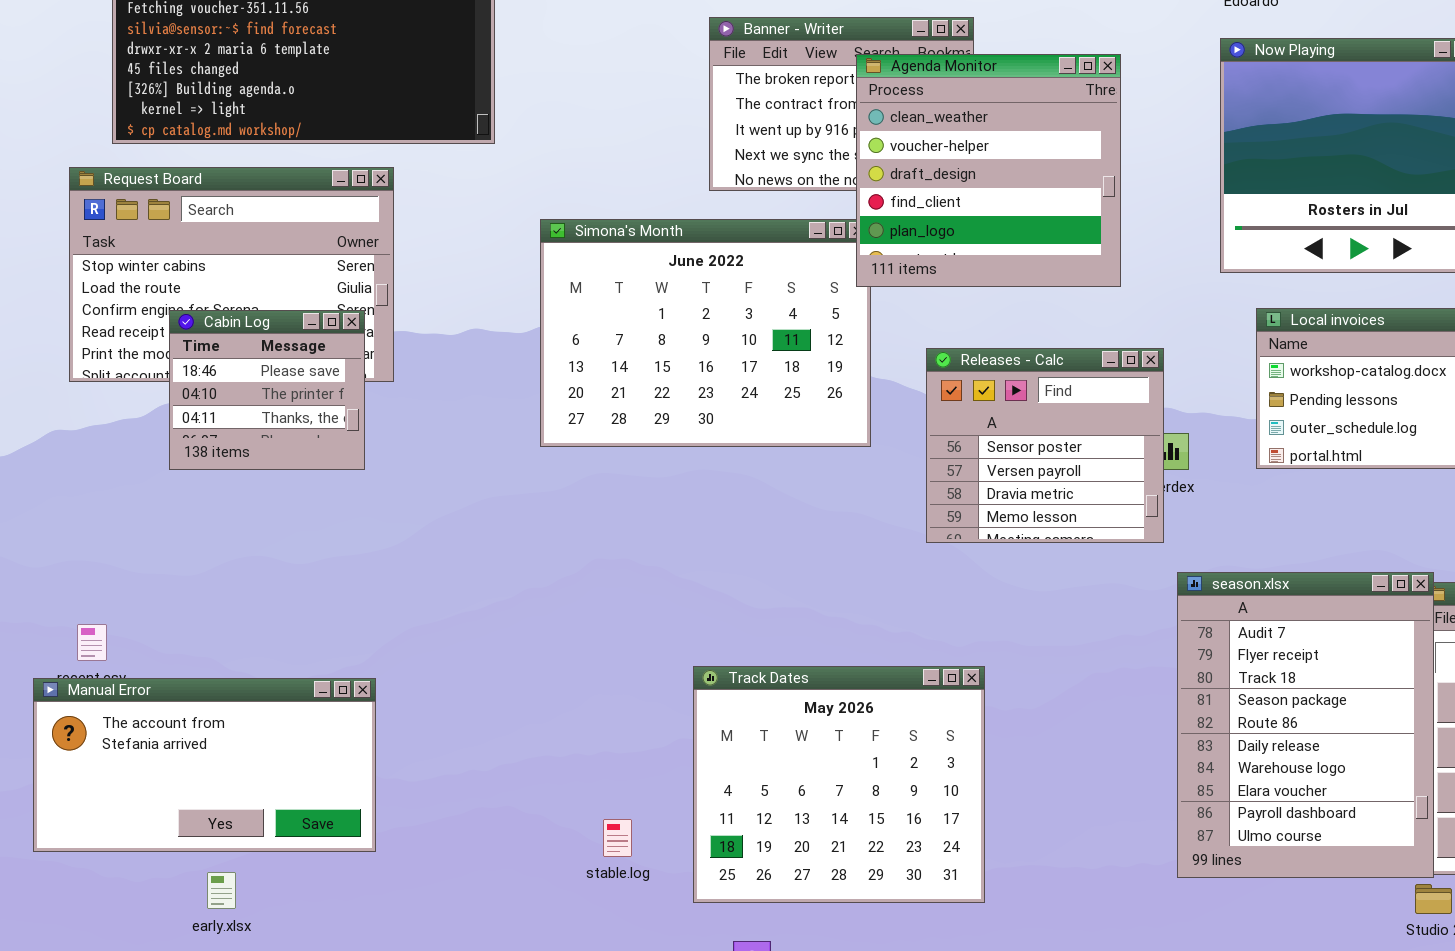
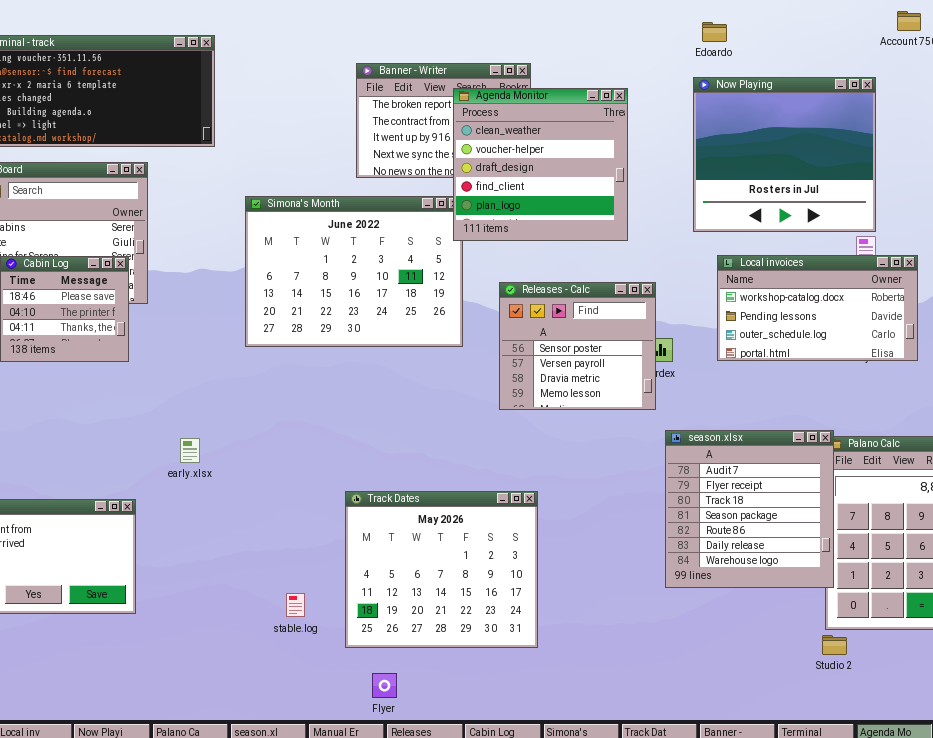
season.xlsx: [1177,572,1434,878] -> [665,430,834,588], resized
early.xlsx: [207,872,236,909] -> [180,438,200,463], moved

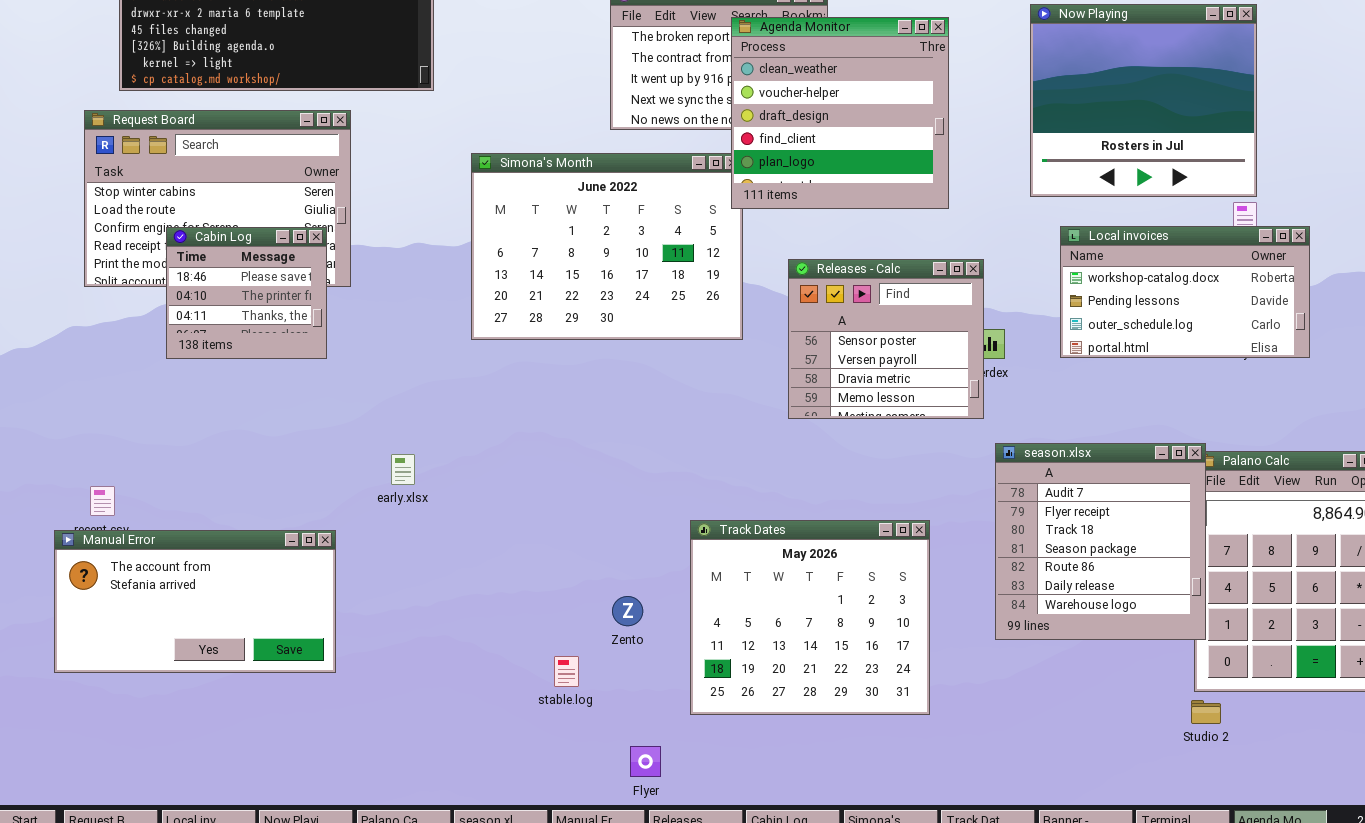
Track Dates: [345,491,538,648] -> [690,520,930,715], moved
stable.log: [286,593,305,617] -> [554,656,579,687], moved

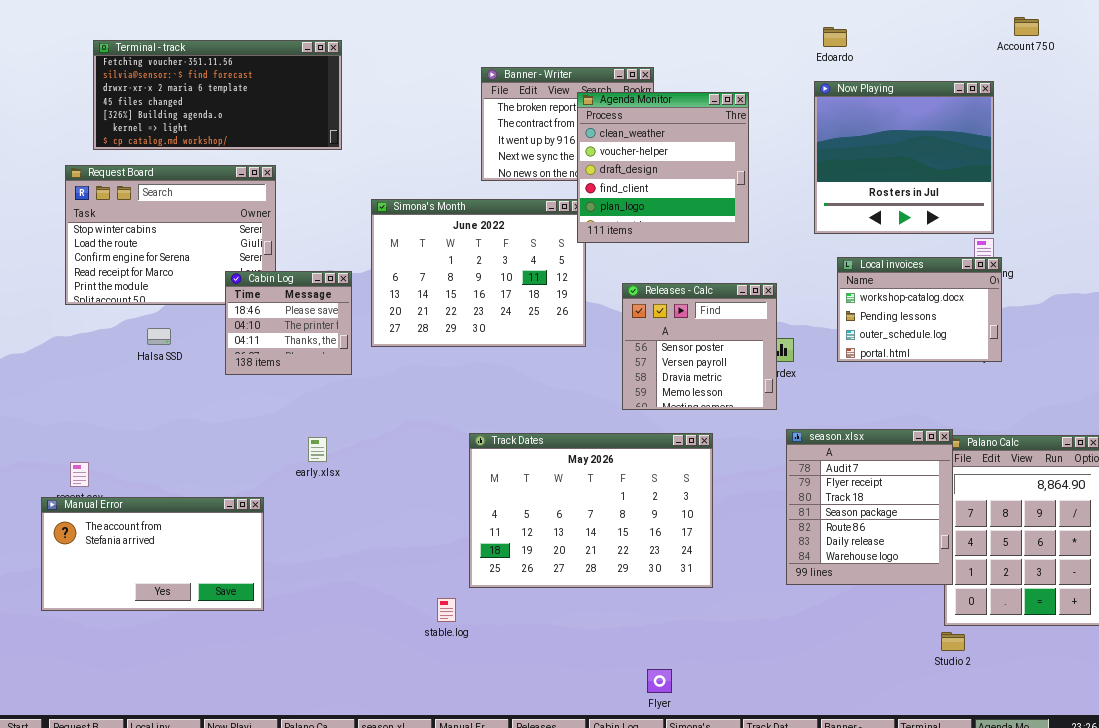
Local invoices: [1060,226,1310,358] -> [837,257,1002,362], resized
Cabin Log: [166,227,327,359] -> [225,271,352,375], moved
Track Dates: [690,520,930,715] -> [469,433,713,588], moved, resized
Flyer: [630,746,661,777] -> [647,669,672,693], moved

